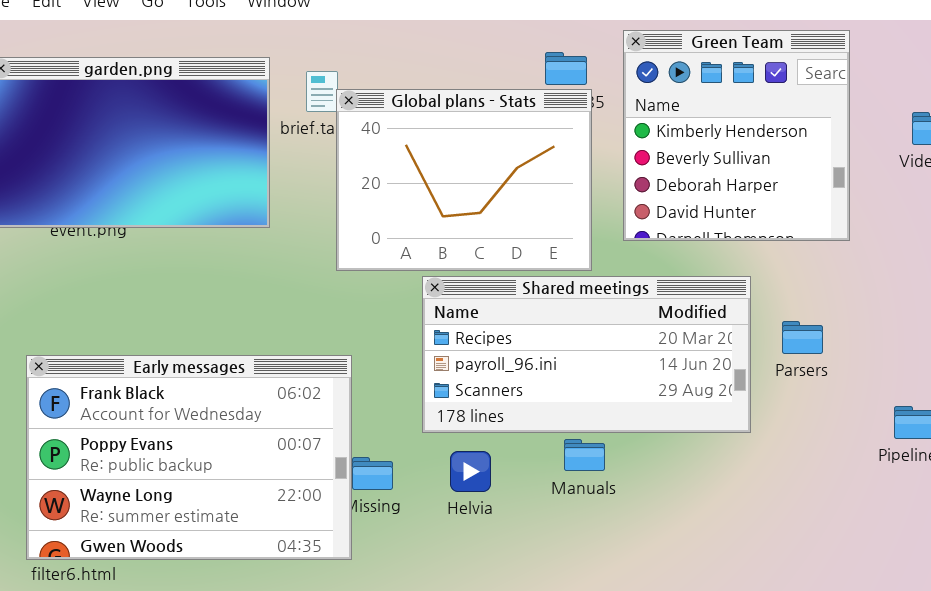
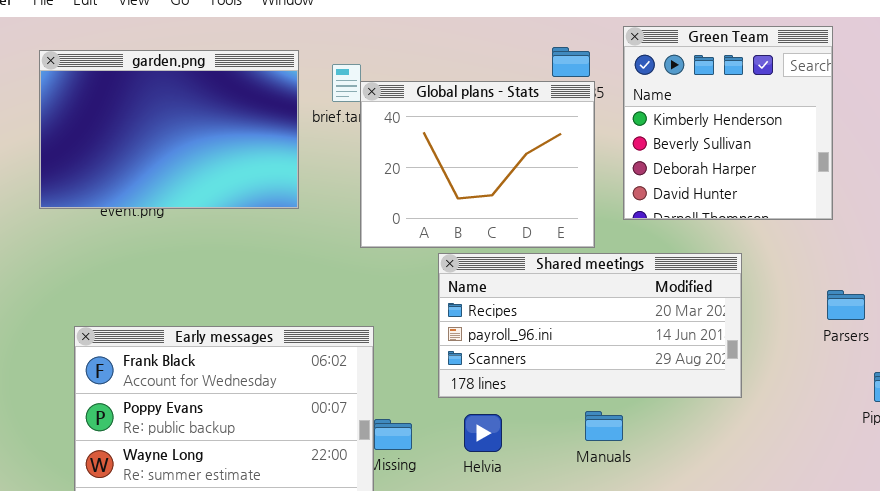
Parsers: [782,321,823,354] -> [827,290,865,320], moved
Manuals: [564,439,605,471] -> [585,411,623,441], moved

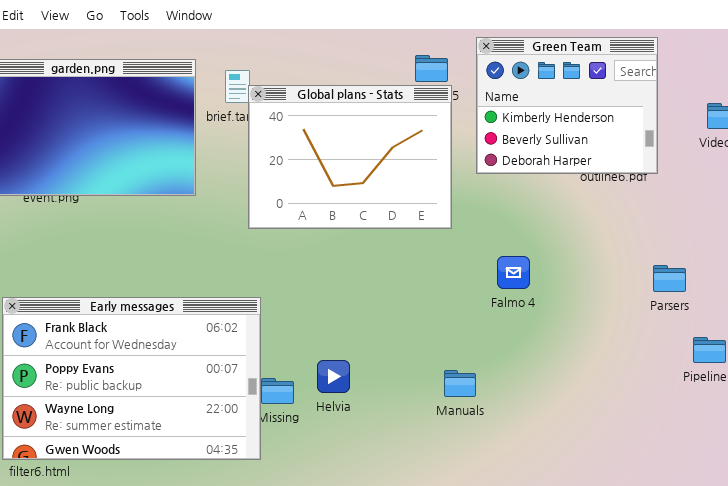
Green Team: [623,26,833,220] -> [476,37,658,174], resized
Shared meetings: [438,253,742,398] -> none, closed
Helvia: [464,414,502,452] -> [317,360,350,393], moved

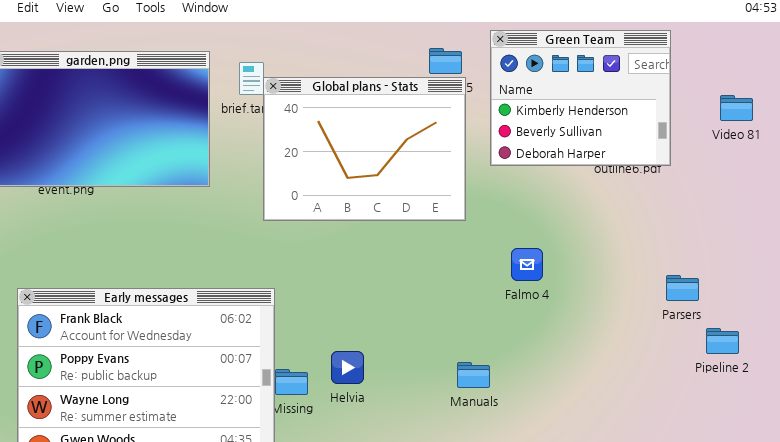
Parsers: [653,265,686,292] -> [666,275,699,301], moved

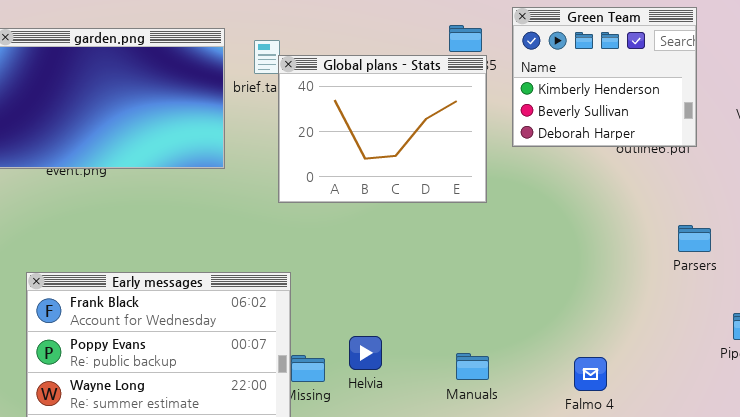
Falmo 4: [511,248,543,281] -> [574,357,607,391], moved
Parsers: [666,275,699,301] -> [678,225,711,252], moved
Manuals: [457,362,490,388] -> [456,353,489,380], moved

